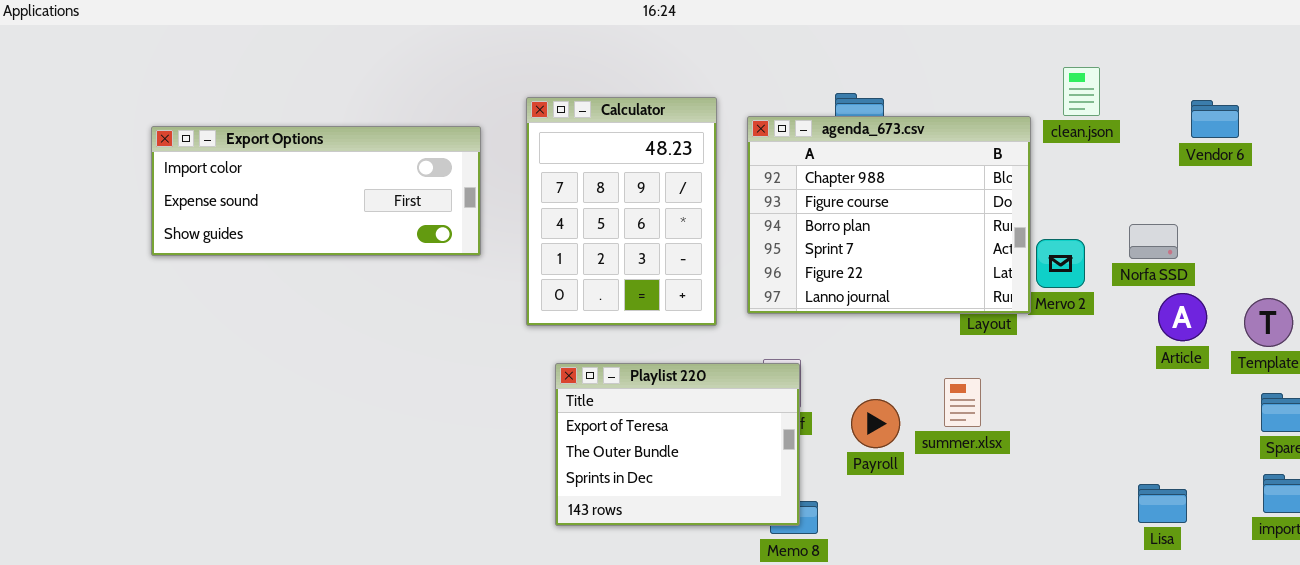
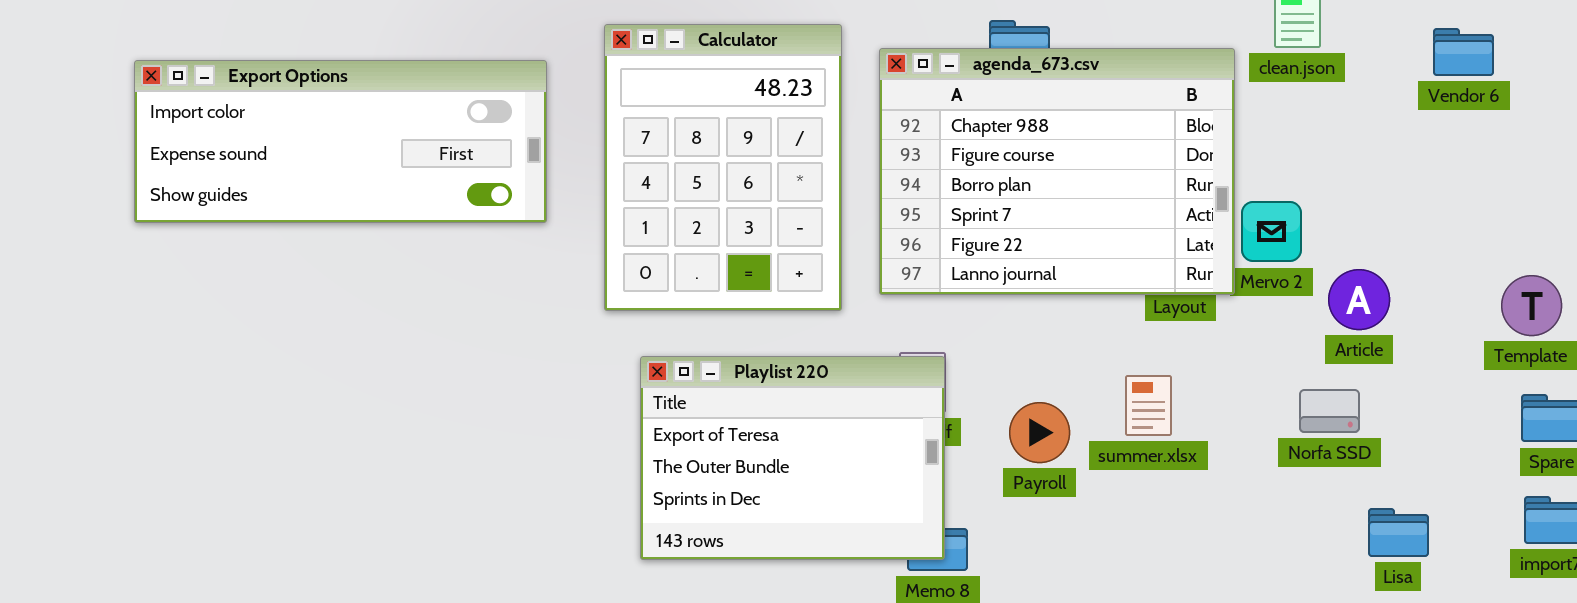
Norfa SSD: [1129,224,1178,259] -> [1299,389,1360,433], moved
Article: [1158,293,1207,341] -> [1328,269,1390,330], moved

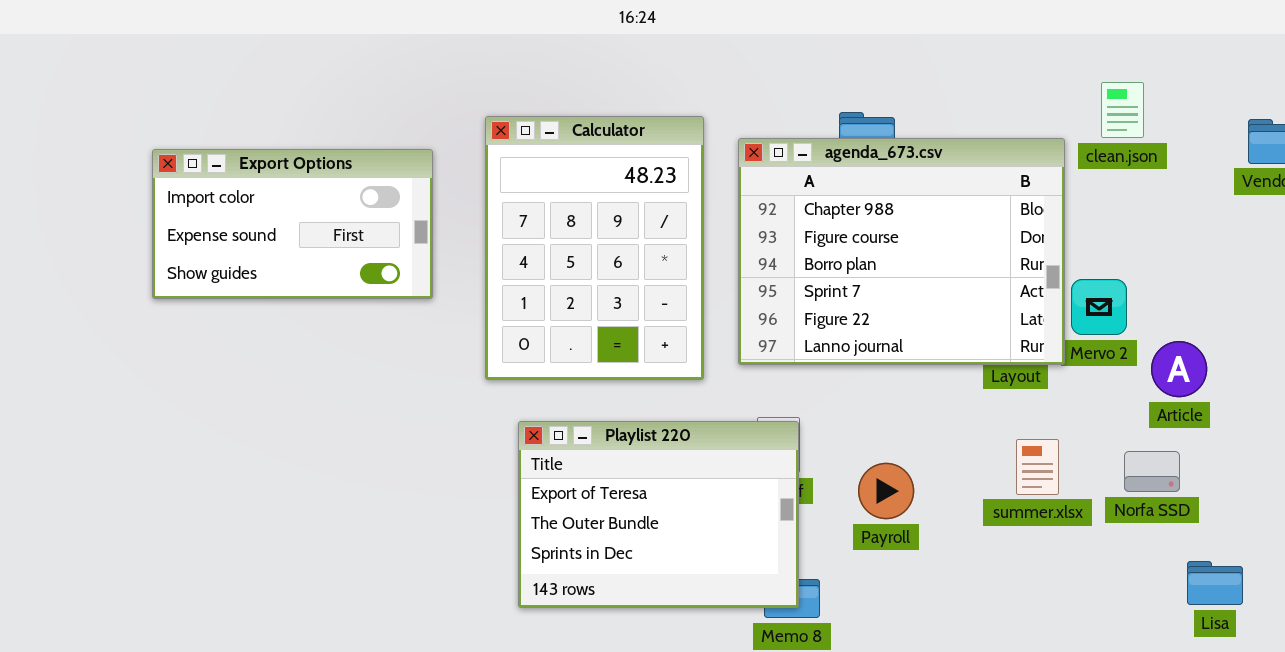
Export Options: [134,60,547,223] -> [152,149,433,299], resized
summer.xlsx: [1125,375,1172,436] -> [1016,439,1059,495], moved

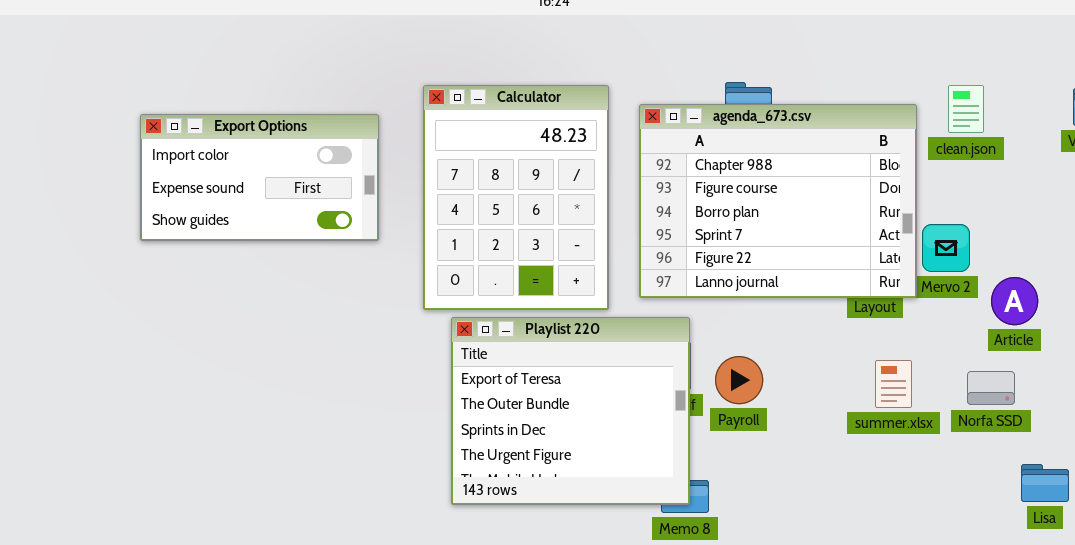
clean.json: [1101,82,1144,138] -> [948,85,984,133], moved
Playlist 220: [518,421,799,608] -> [451,317,690,505], resized
Payroll: [858,463,914,519] -> [715,356,763,404], moved

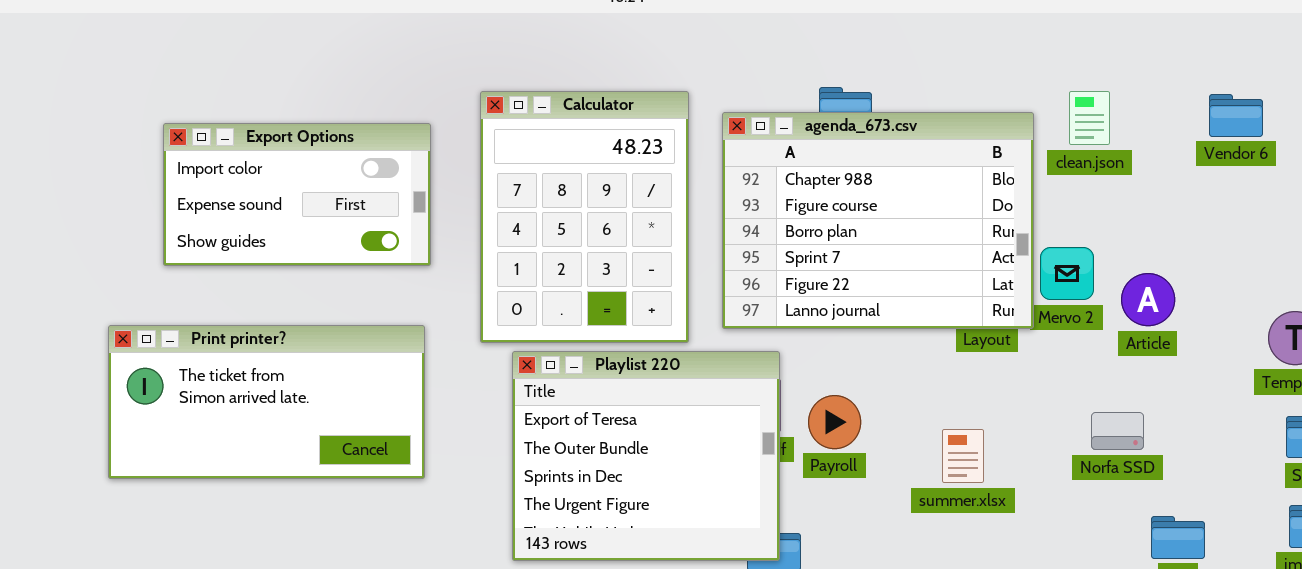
Article: [991,277,1038,325] -> [1121,273,1175,326], moved
Print printer?: none -> [108,325,425,479], opened
summer.xlsx: [875,360,912,408] -> [942,429,984,483], moved

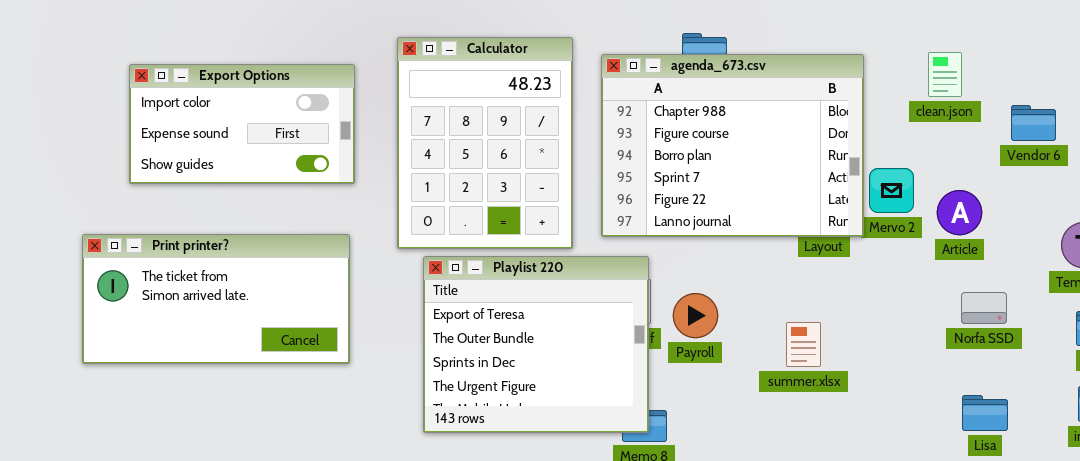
clean.json: [1069,91,1110,145] -> [928,52,962,97], moved
Vendor 6: [1209,94,1263,137] -> [1011,105,1056,141], moved
Norfa SSD: [1091,412,1144,450] -> [961,292,1007,324], moved

